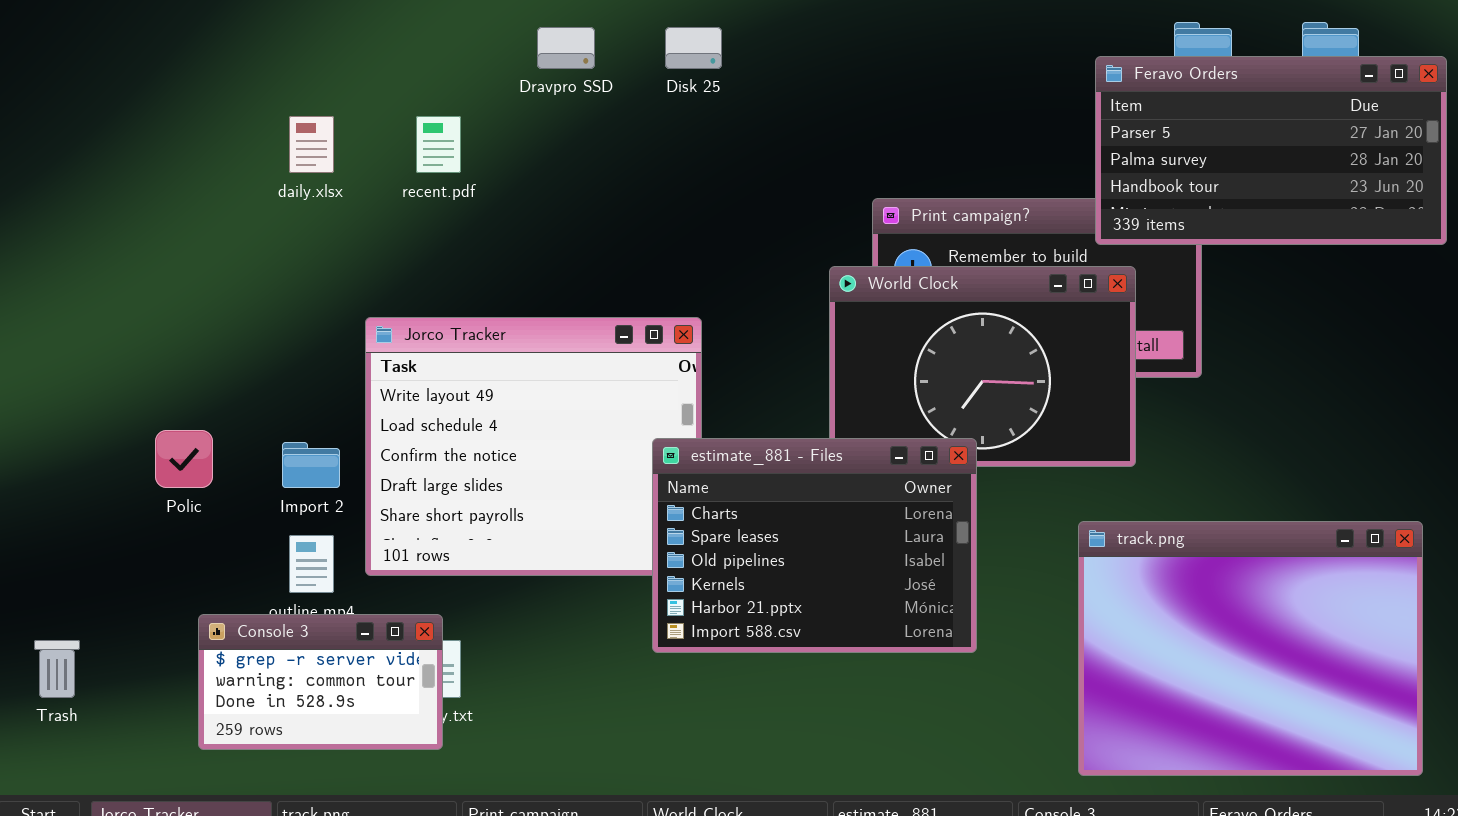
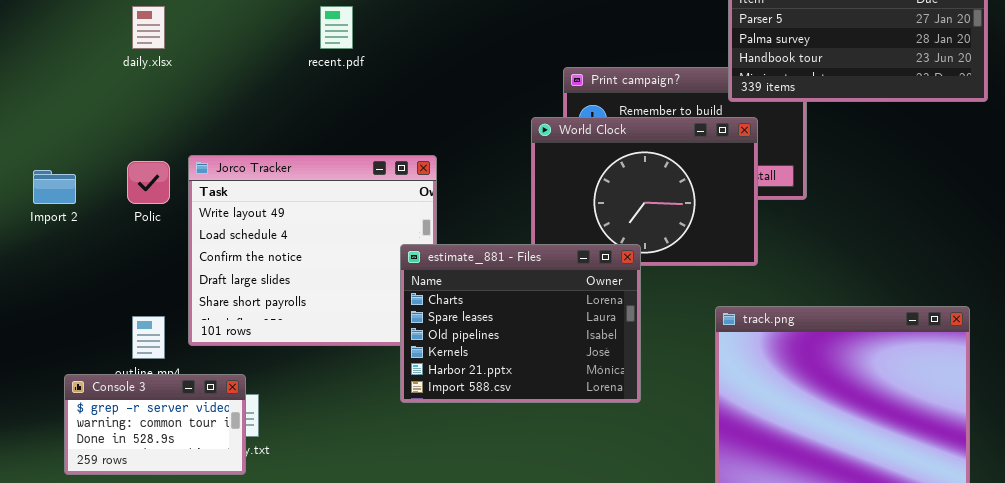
recent.pdf: [416,116,461,173] -> [320,6,353,49], moved
Polic: [155,430,213,488] -> [127,161,170,204], moved
Import 2: [282,442,340,488] -> [33,170,76,204], moved

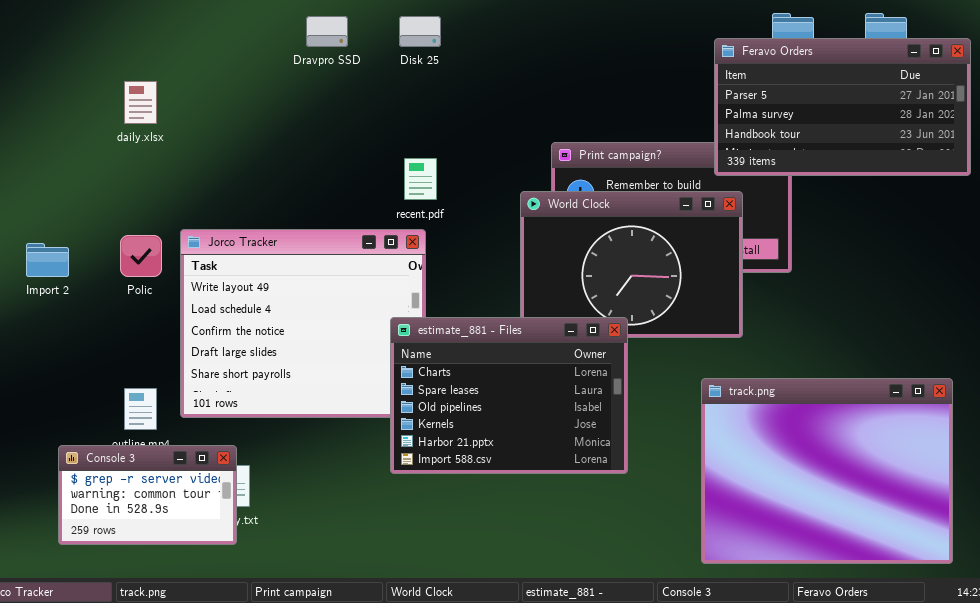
recent.pdf: [320,6,353,49] -> [404,158,437,200], moved

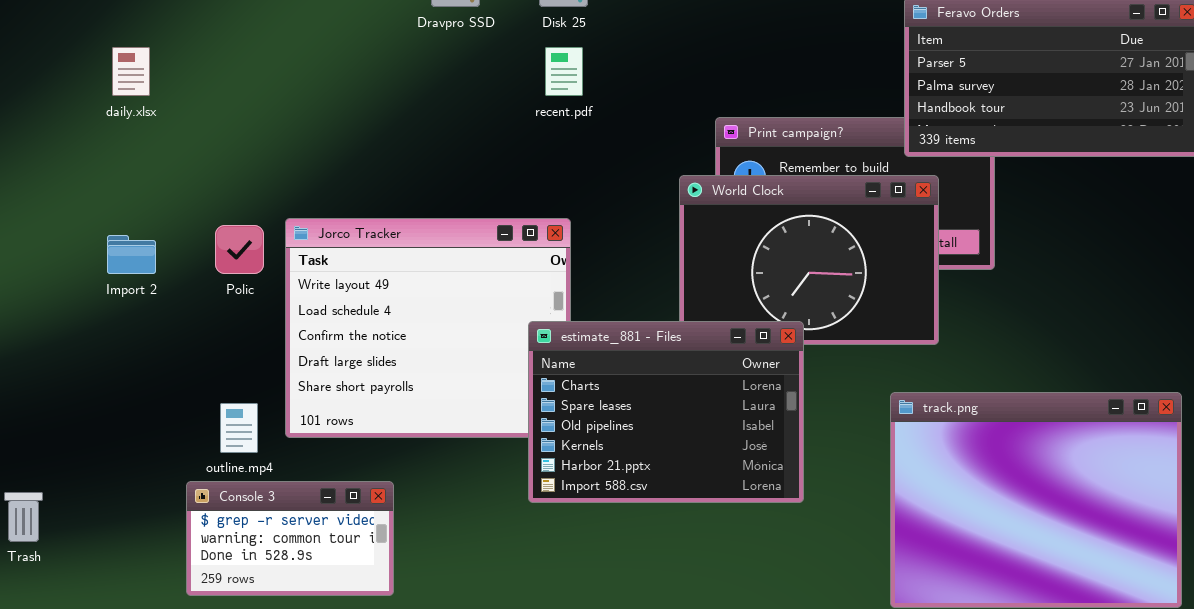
daily.xlsx: [124,81,157,124] -> [112,47,150,96], moved
recent.pdf: [404,158,437,200] -> [545,47,583,96], moved
Console 3: [58,445,237,545] -> [186,481,394,596], moved

